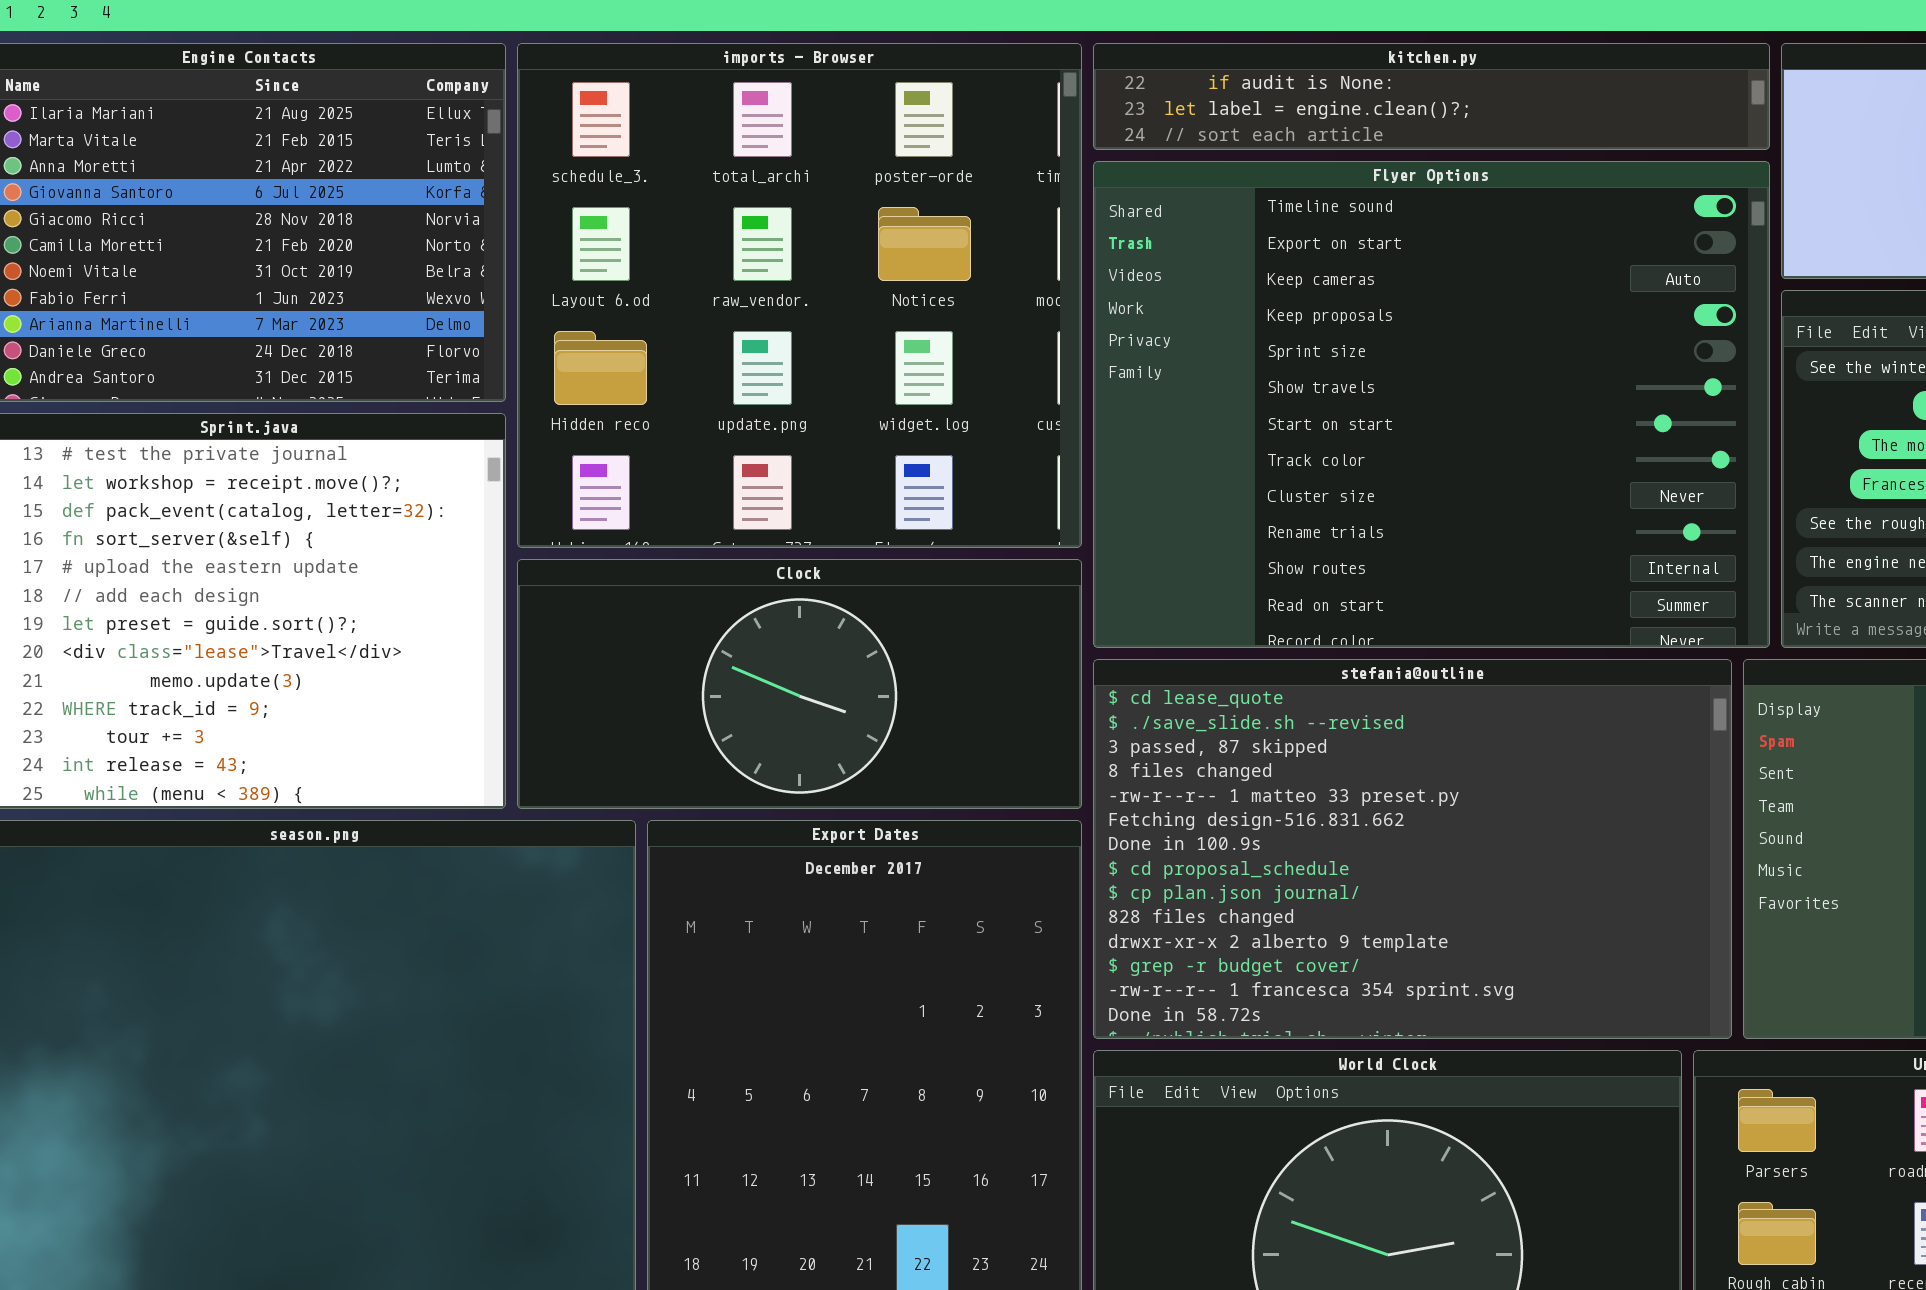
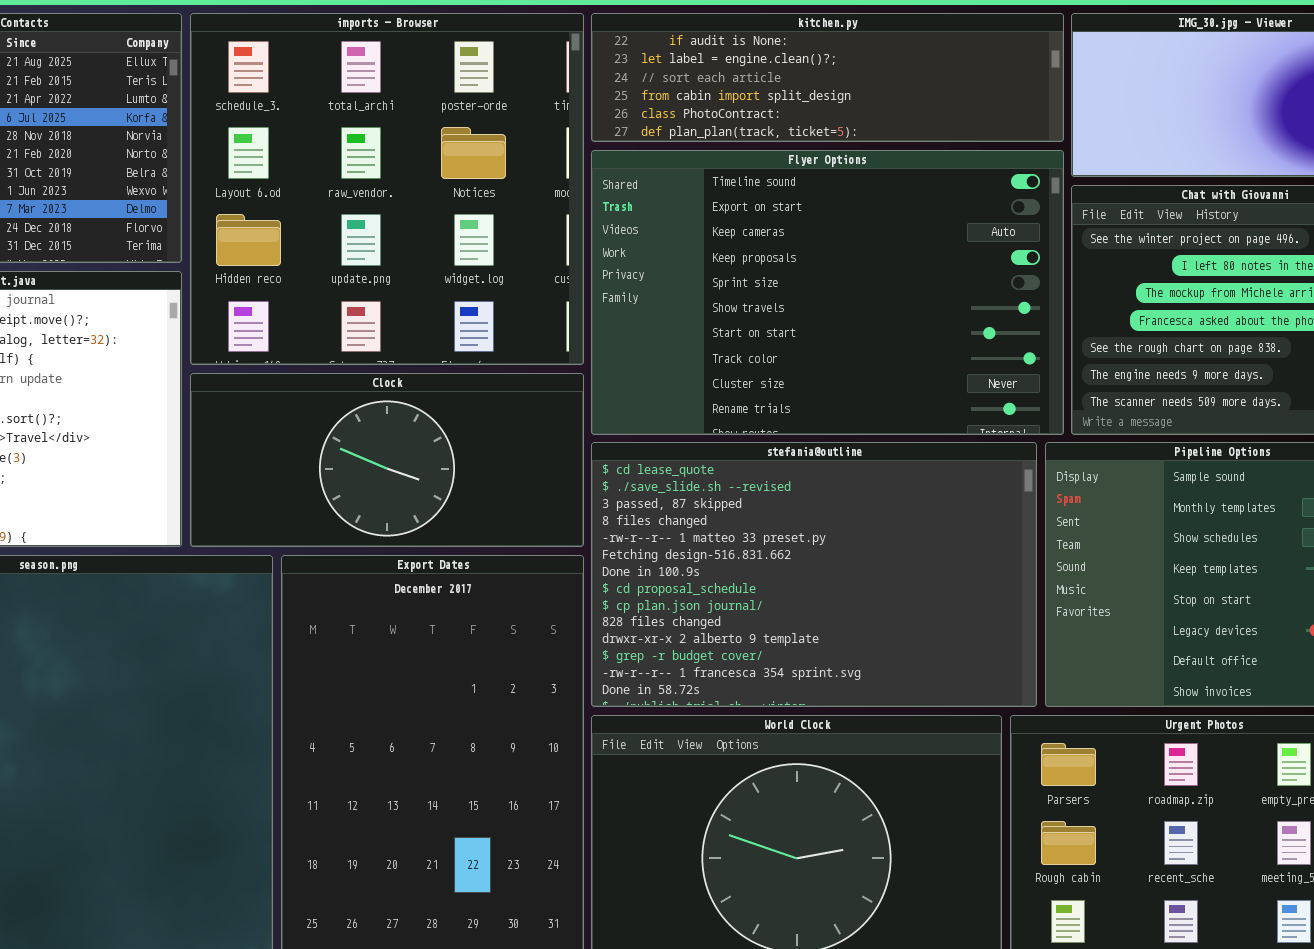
kitchen.py: [1093,43,1770,150] -> [591,13,1064,142], resized
Flyer Options: [1093,161,1770,648] -> [591,150,1064,435], resized

